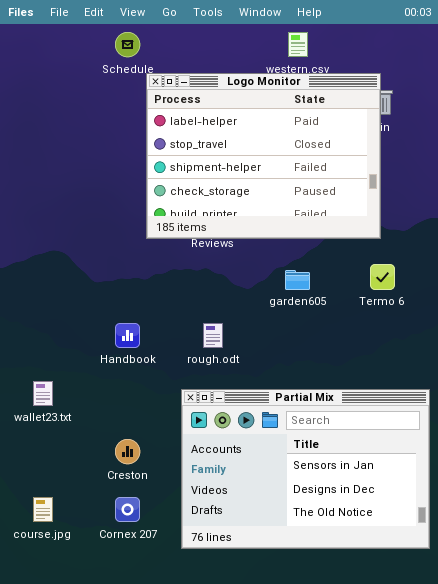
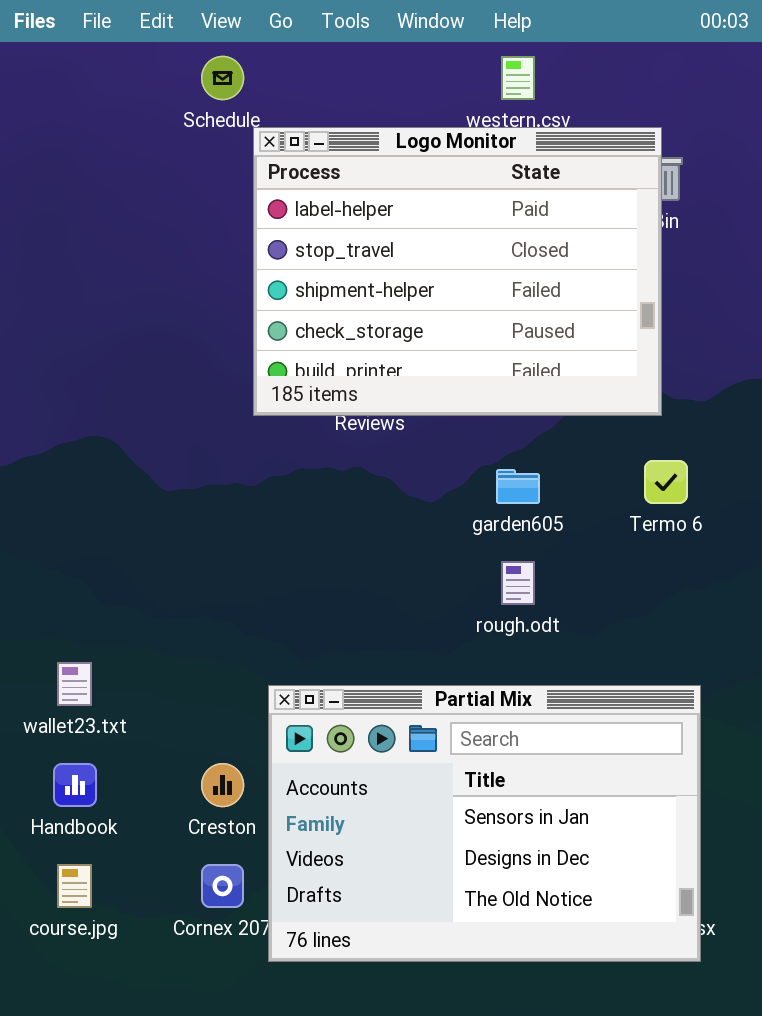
Handbook: [115,323,140,348] -> [53,763,97,807], moved
rough.odt: [203,323,223,348] -> [501,561,535,605], moved
Partial Mix: [181,389,430,549] -> [268,685,701,962], moved

